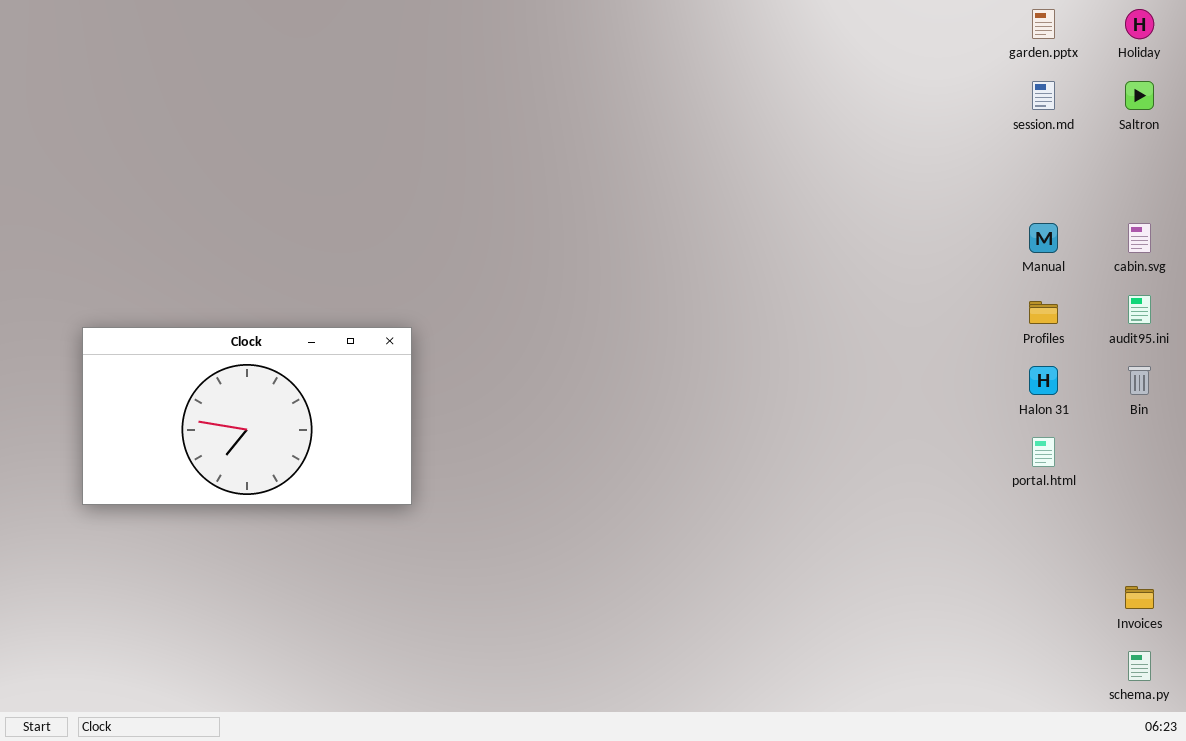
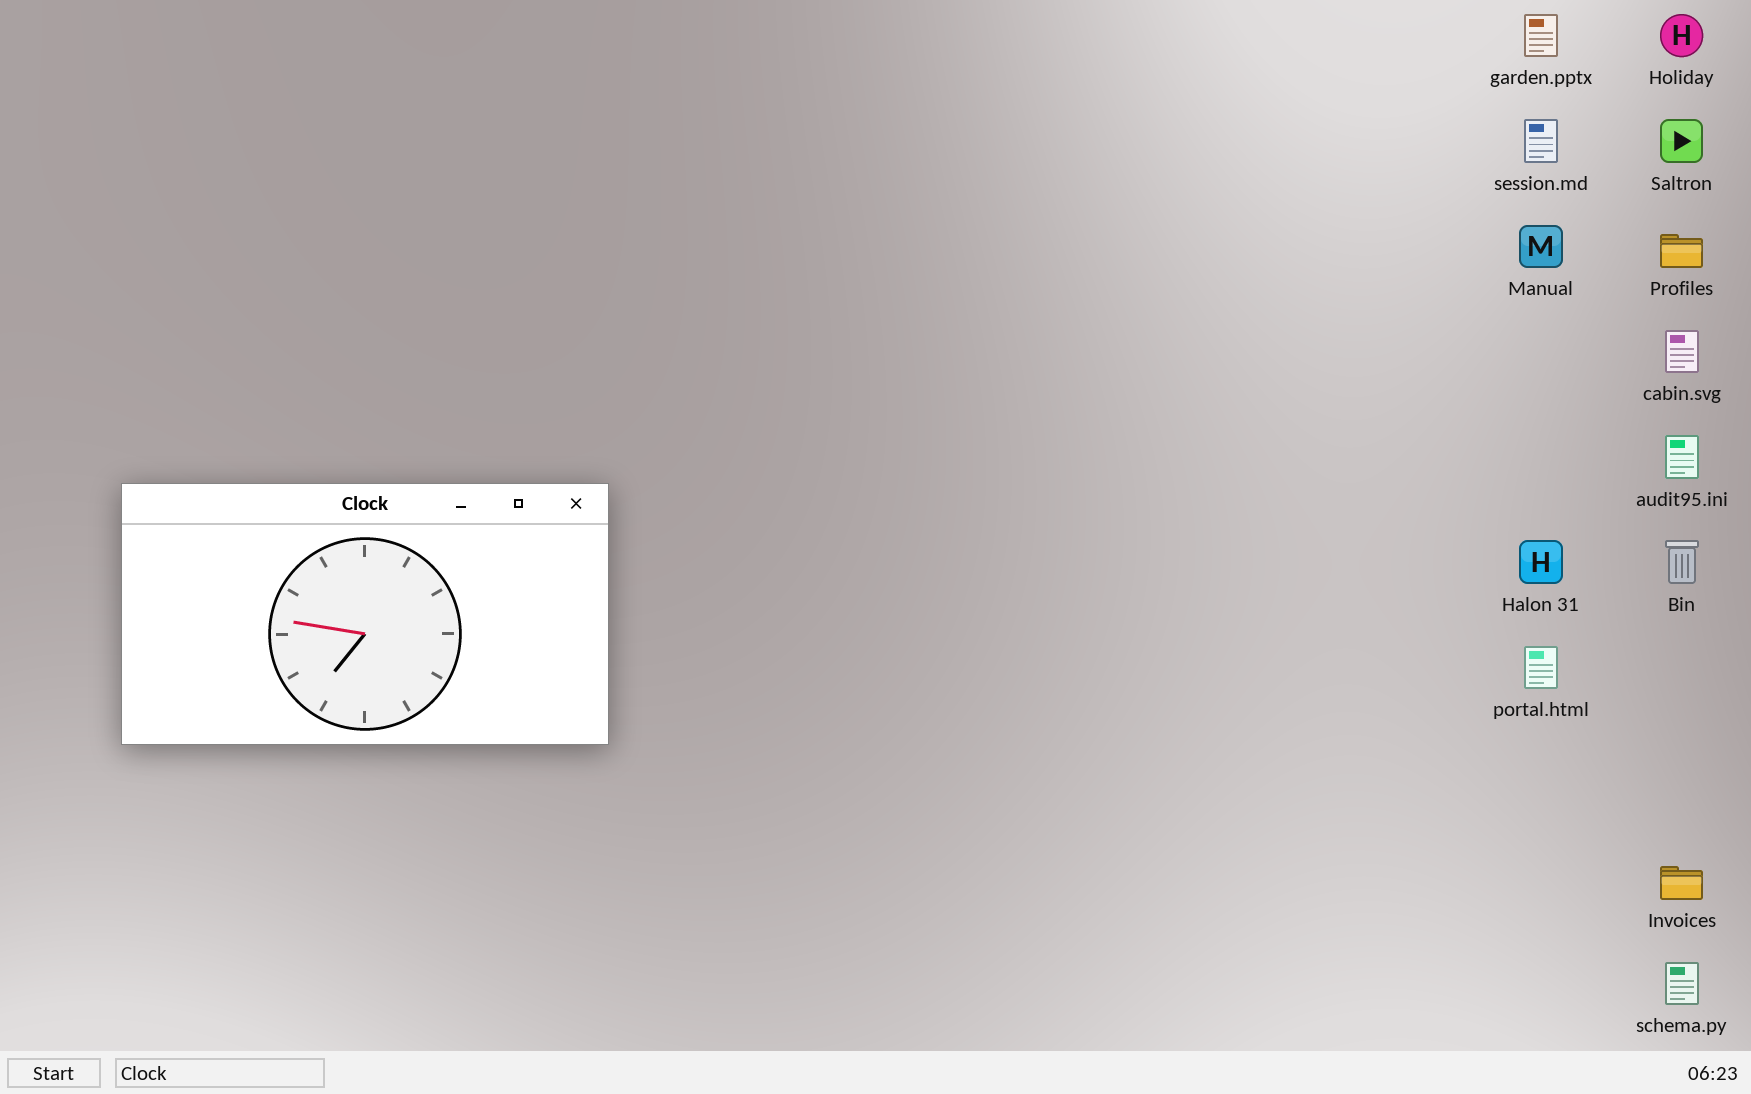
Manual: [1029,223,1058,253] -> [1519,225,1563,268], moved
Profiles: [1029,301,1058,324] -> [1660,234,1703,268], moved

